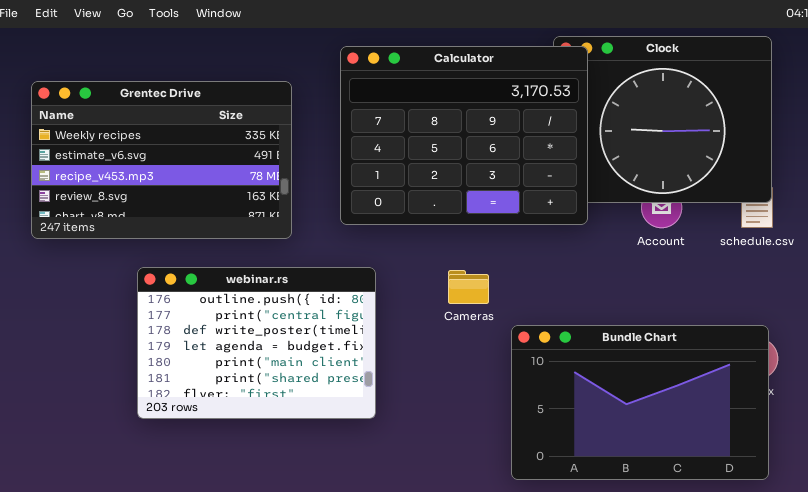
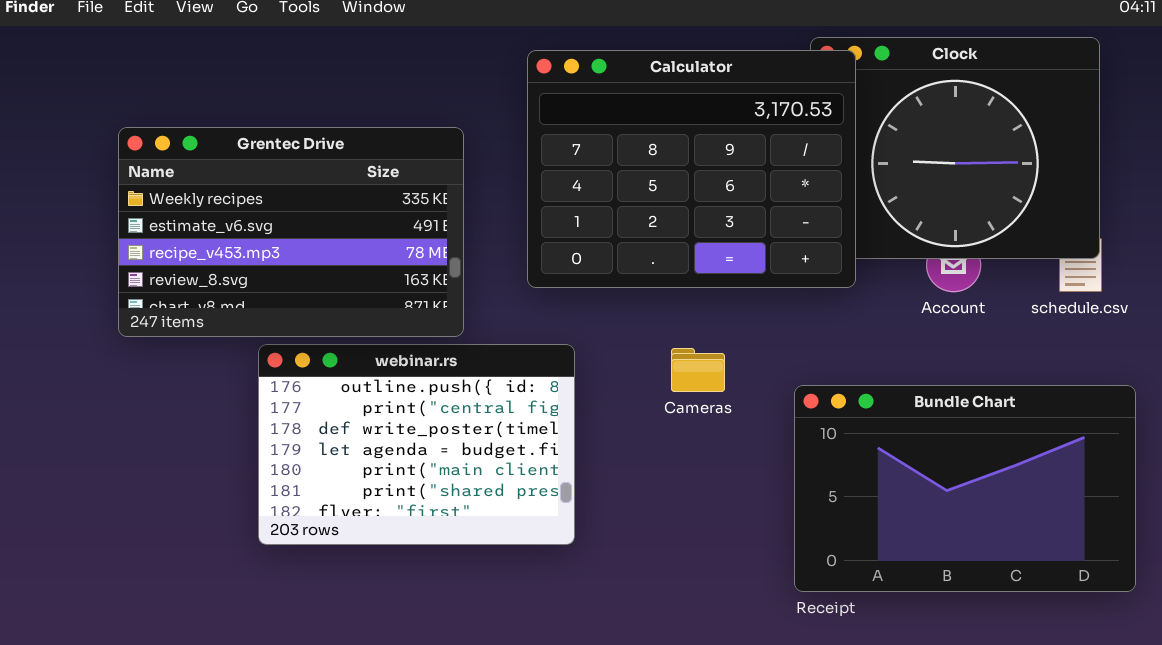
Grentec Drive: [31,81,292,239] -> [118,127,464,337], moved
Bundle Chart: [511,325,769,480] -> [794,385,1136,592], moved

